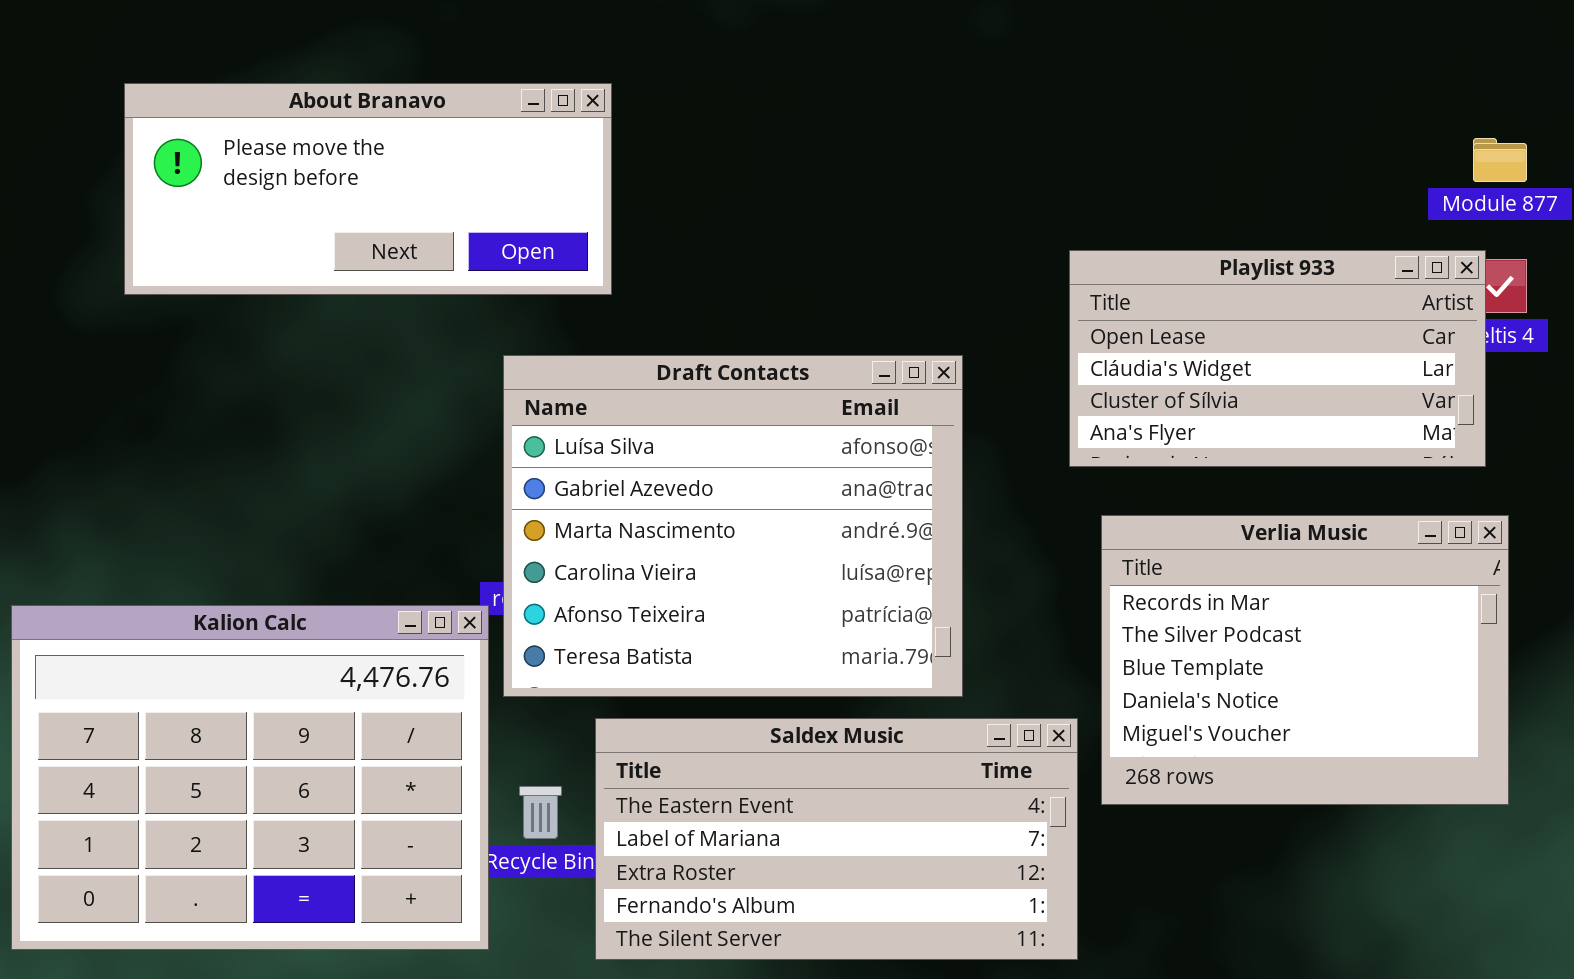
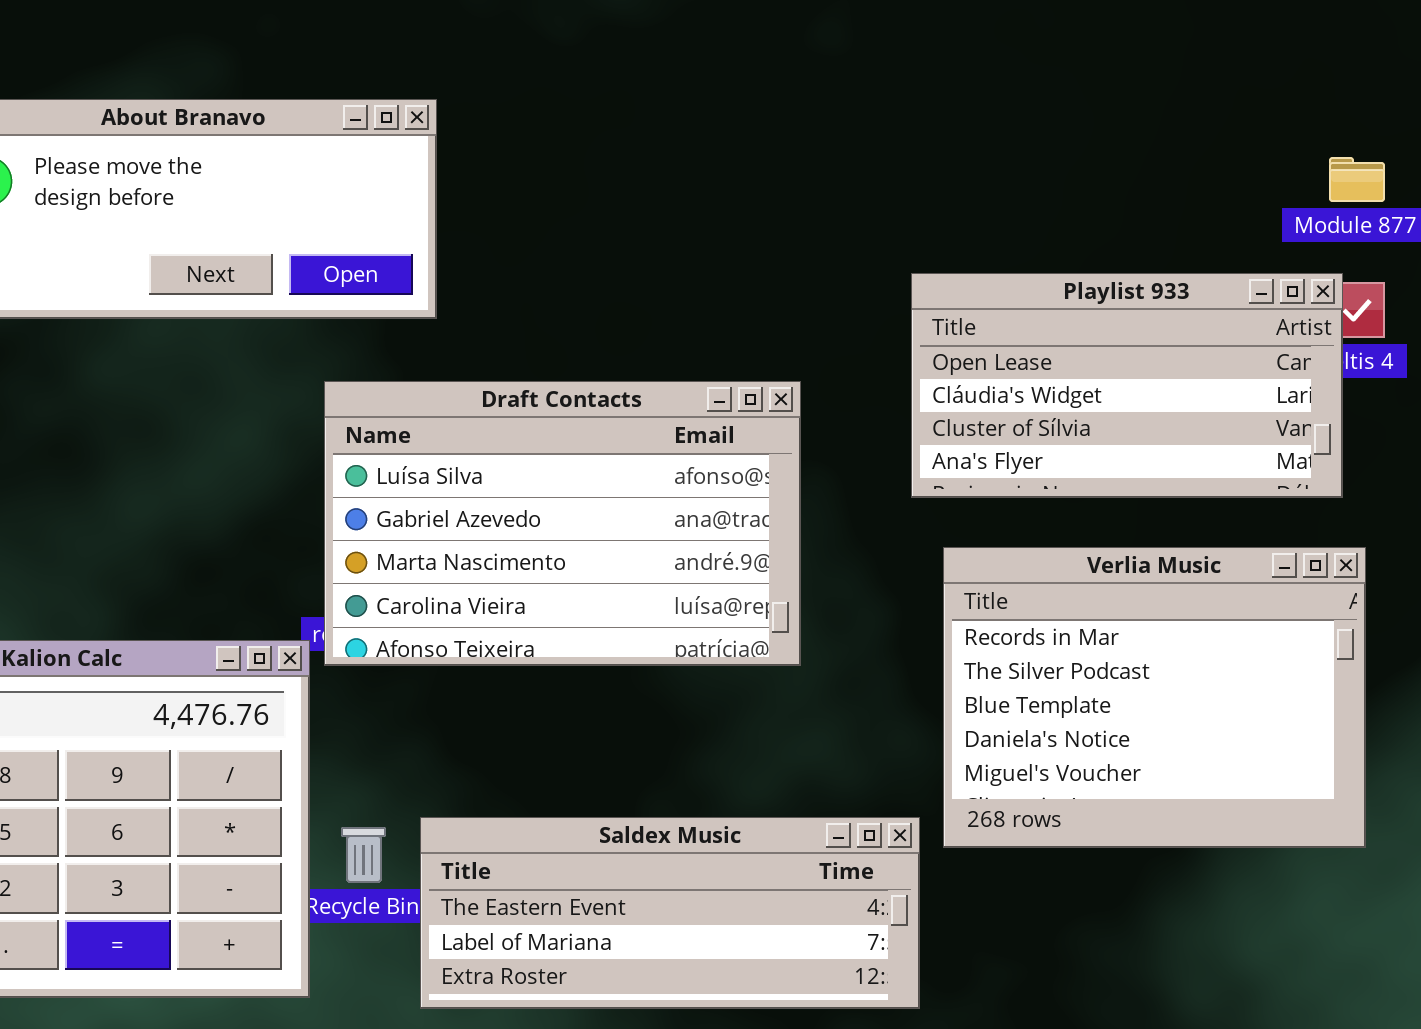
Draft Contacts: [503,355,963,697] -> [324,381,801,666], resized
Saldex Music: [595,718,1078,960] -> [420,817,920,1009], resized

